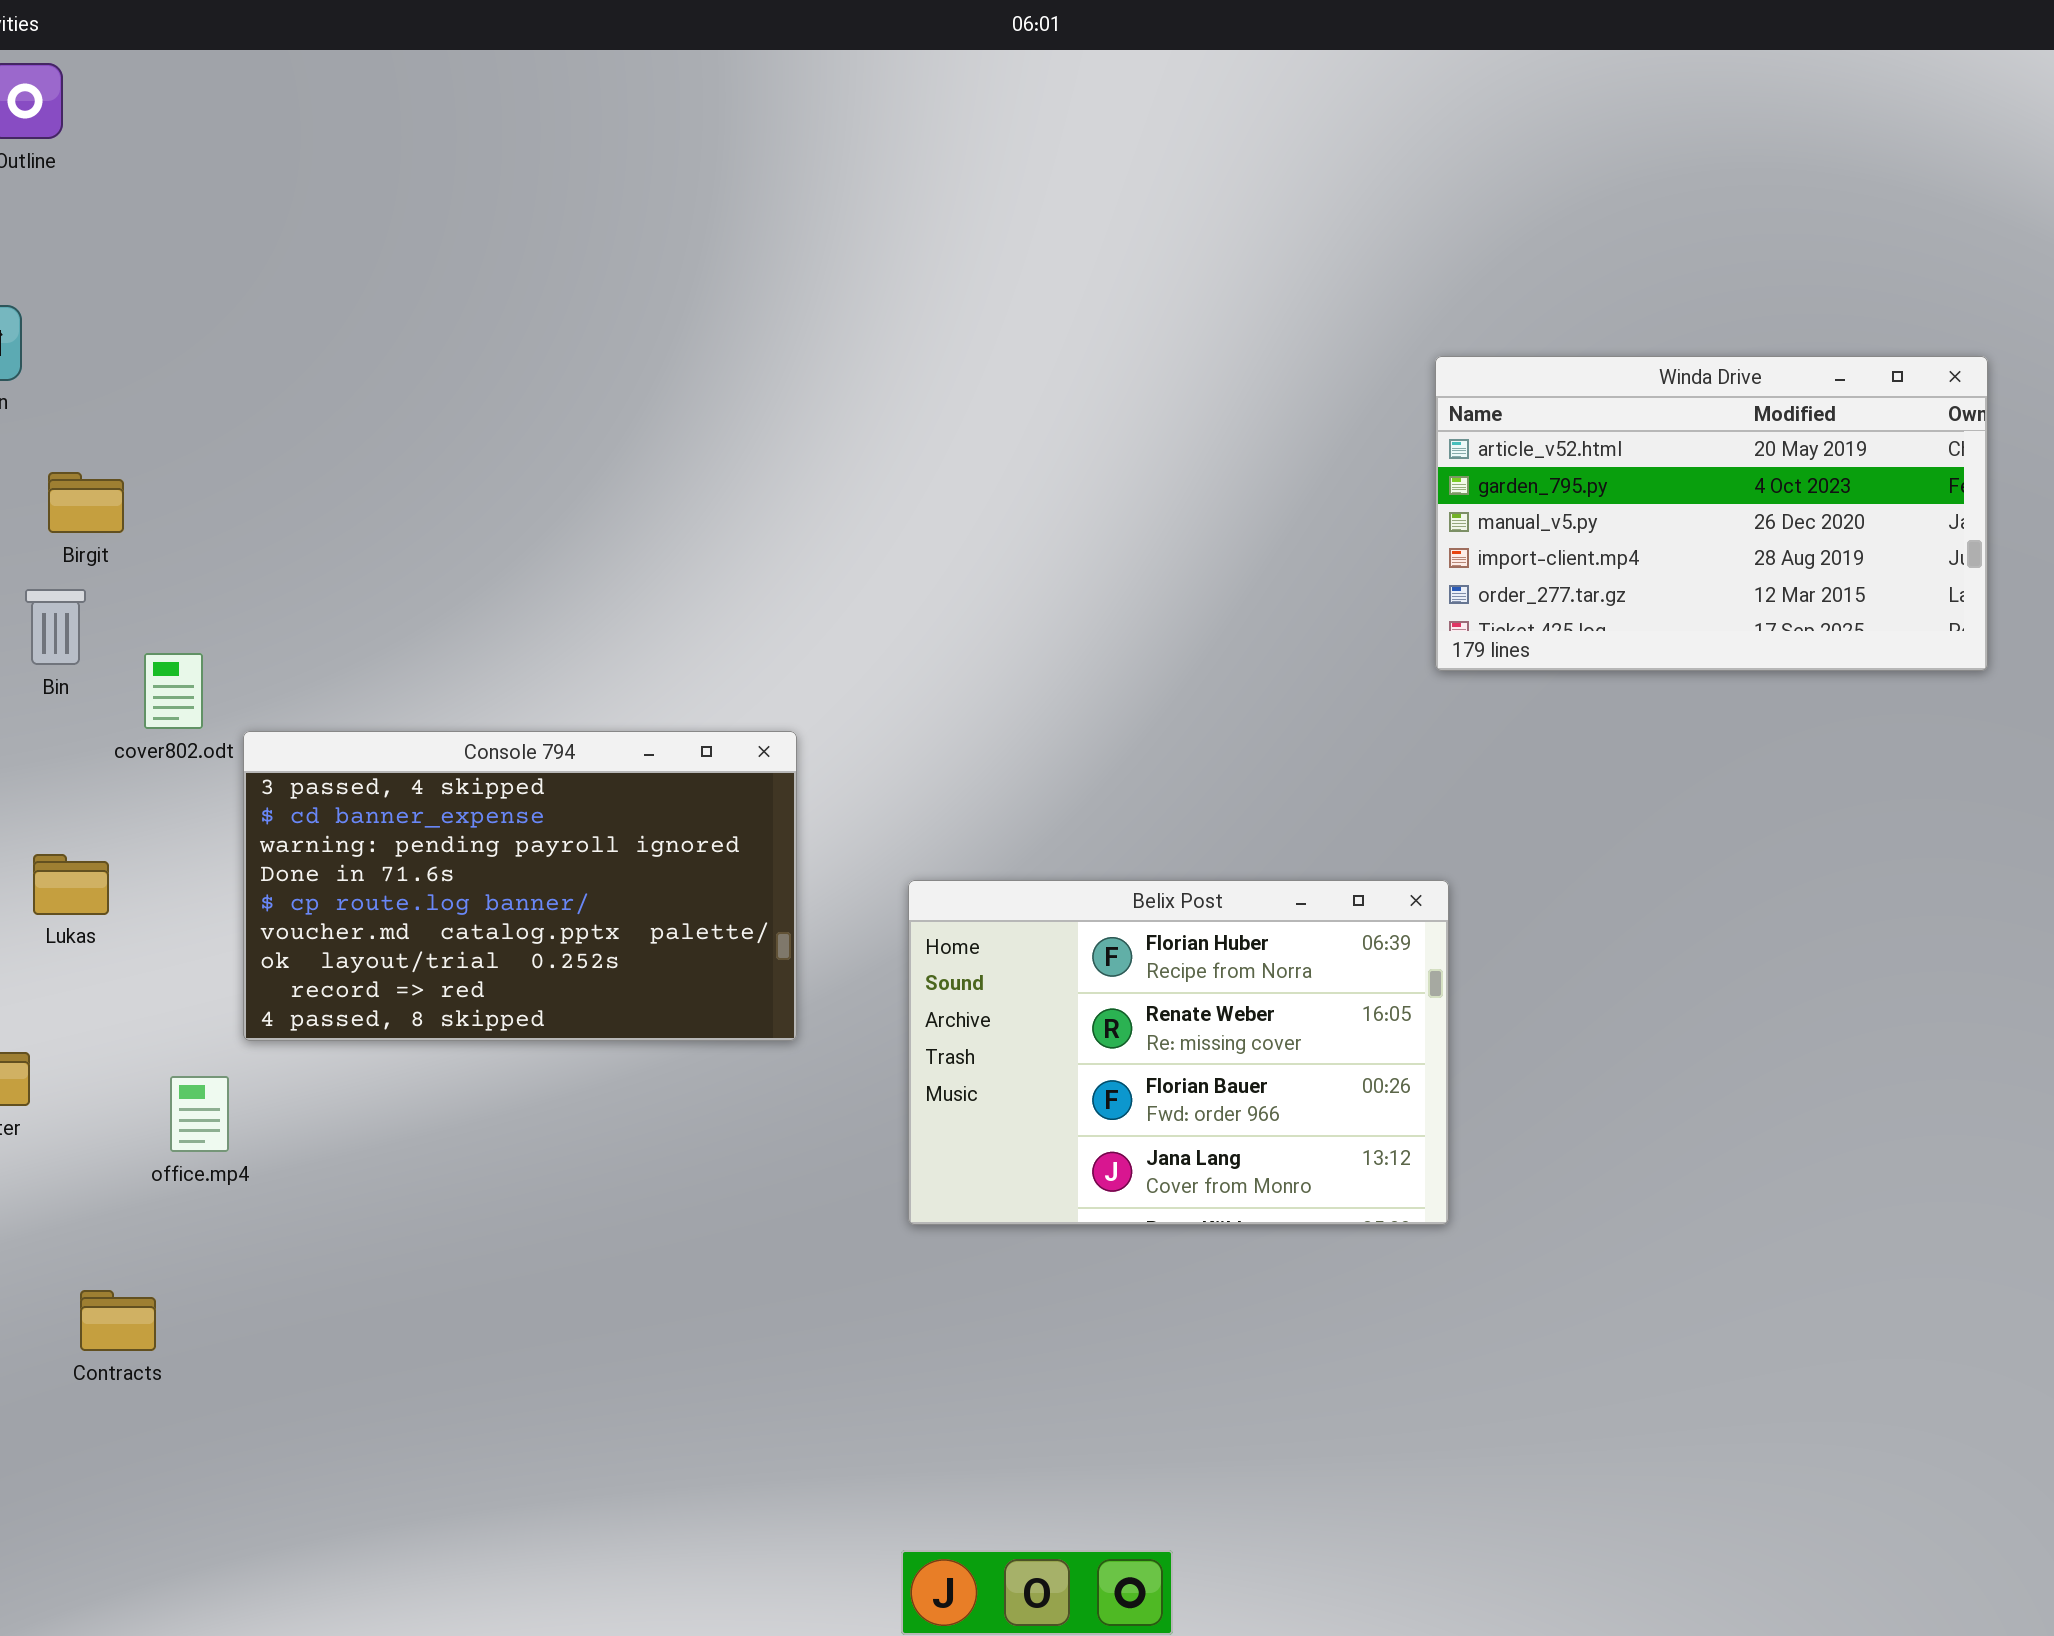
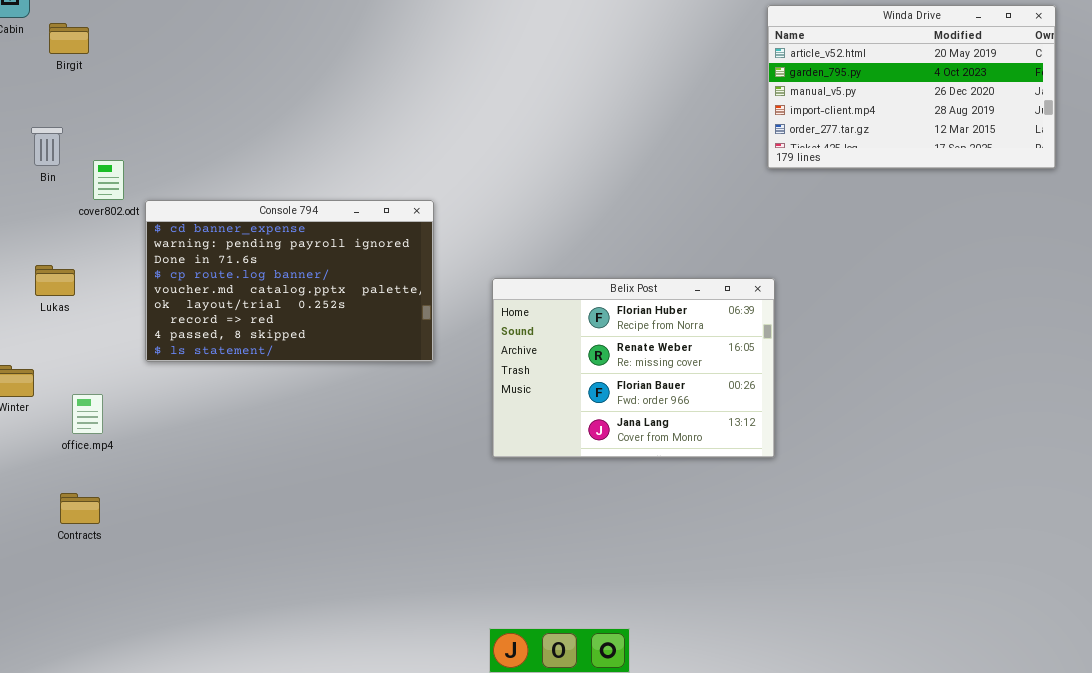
Birgit: [48,472,124,533] -> [49,23,89,54], moved
Console 794: [243,731,797,1041] -> [145,200,434,362], scrolled down 1 row
office.mp4: [170,1076,229,1152] -> [72,394,103,434], moved

